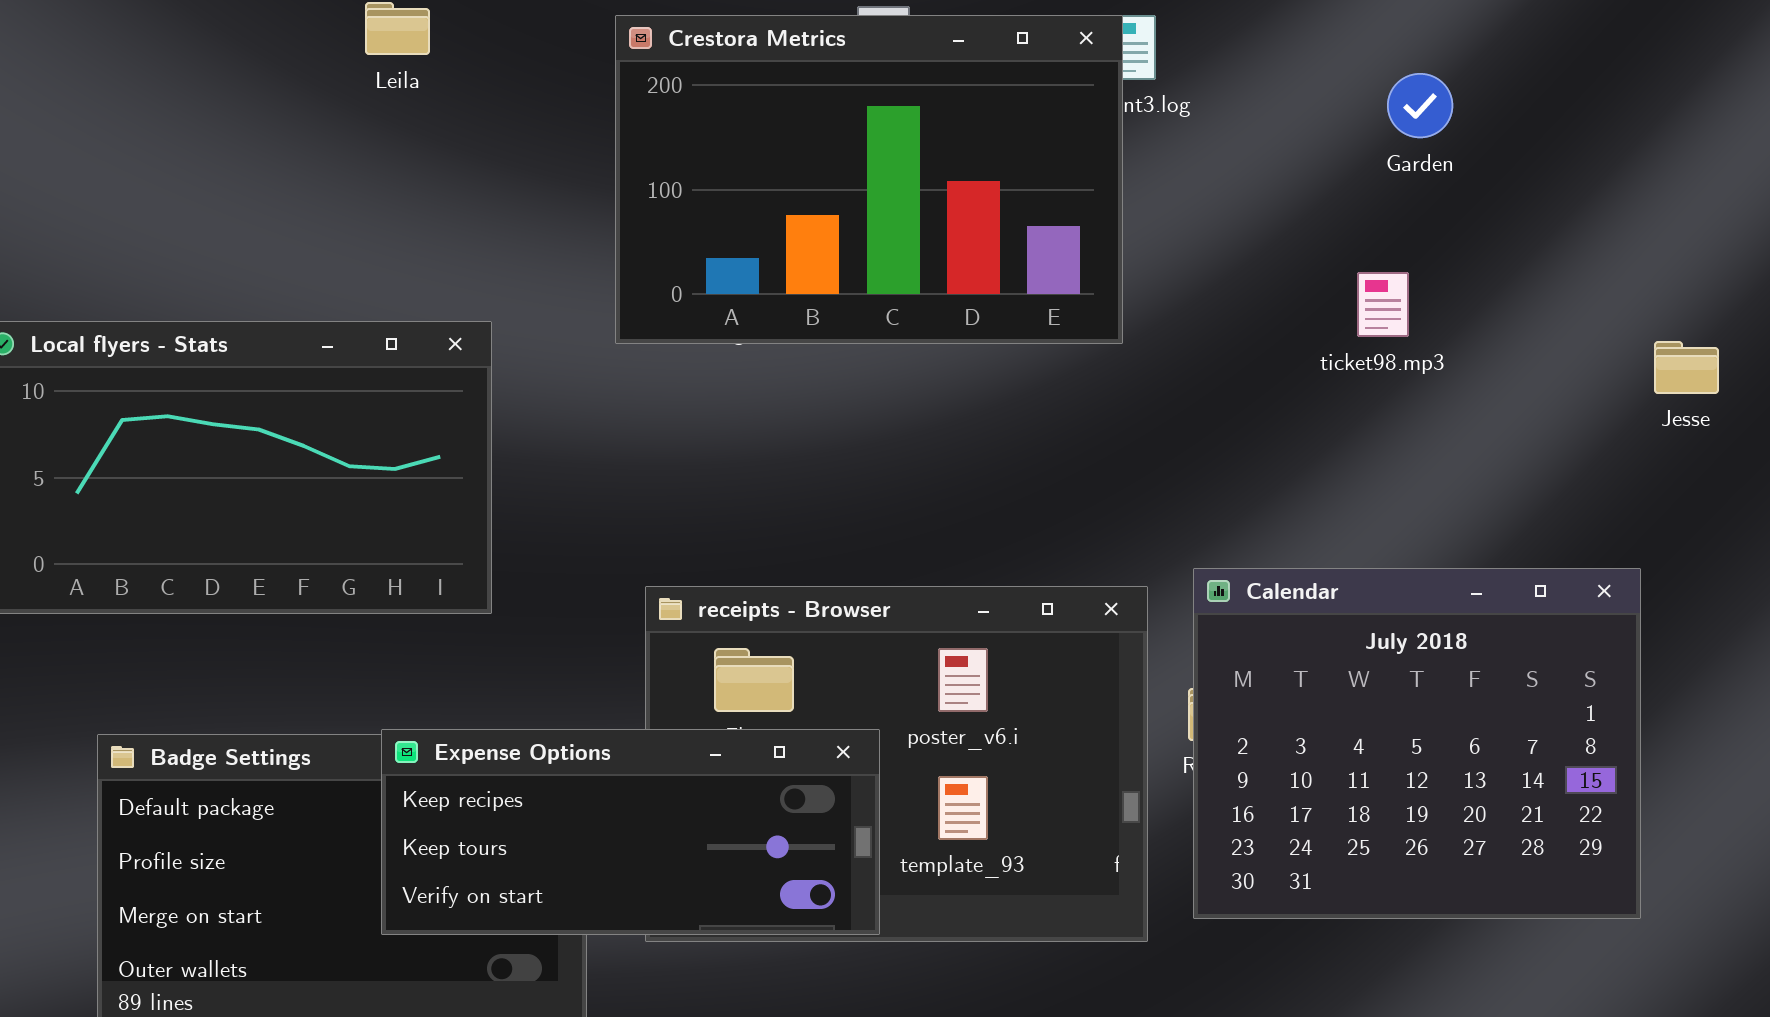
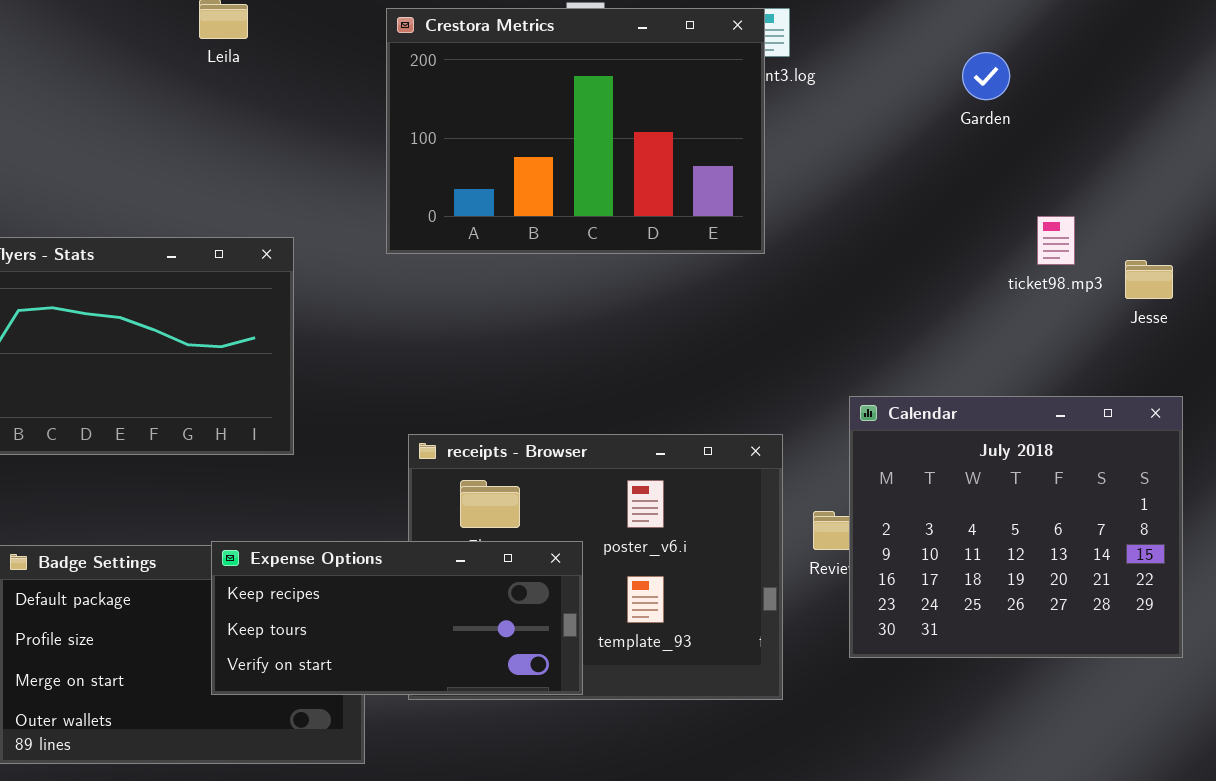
ticket98.mp3: [1357,272,1409,337] -> [1037,216,1075,265], moved
Jesse: [1654,341,1719,394] -> [1125,260,1173,299], moved
Calendar: [1193,568,1641,919] -> [849,396,1183,658], moved

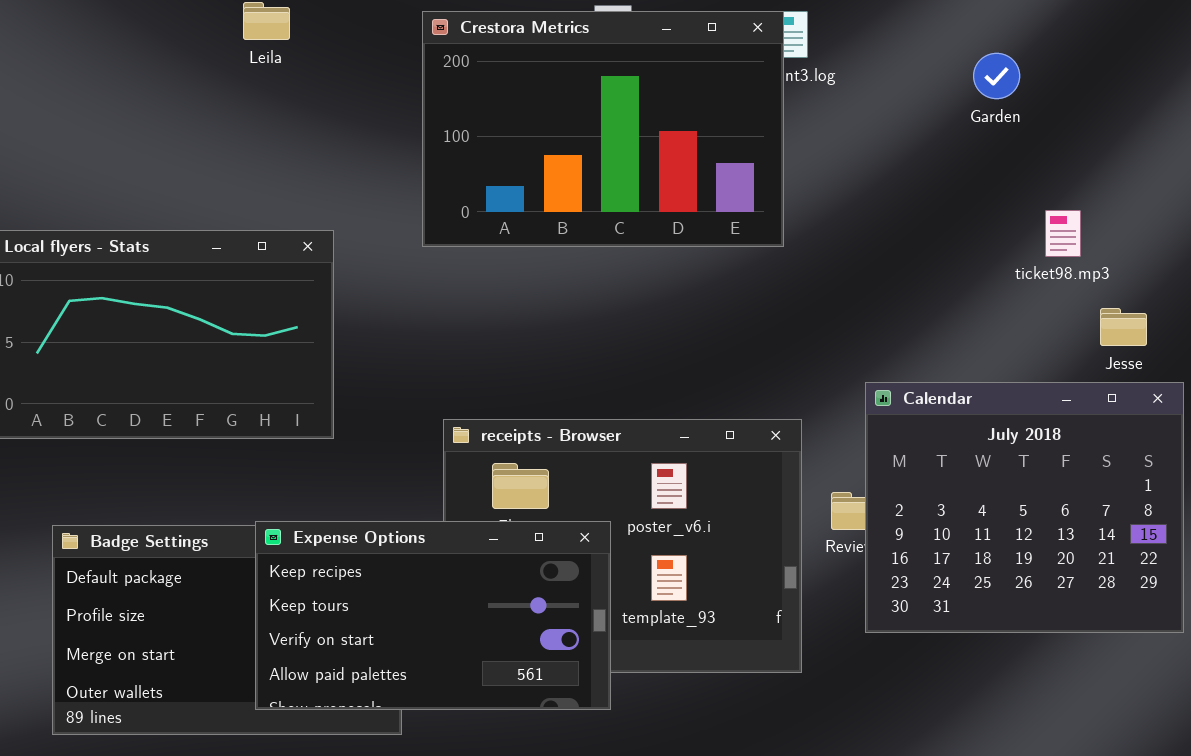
Jesse: [1125,260,1173,299] -> [1100,308,1147,346], moved
Expense Options: [211,541,583,695] -> [255,521,611,710], resized

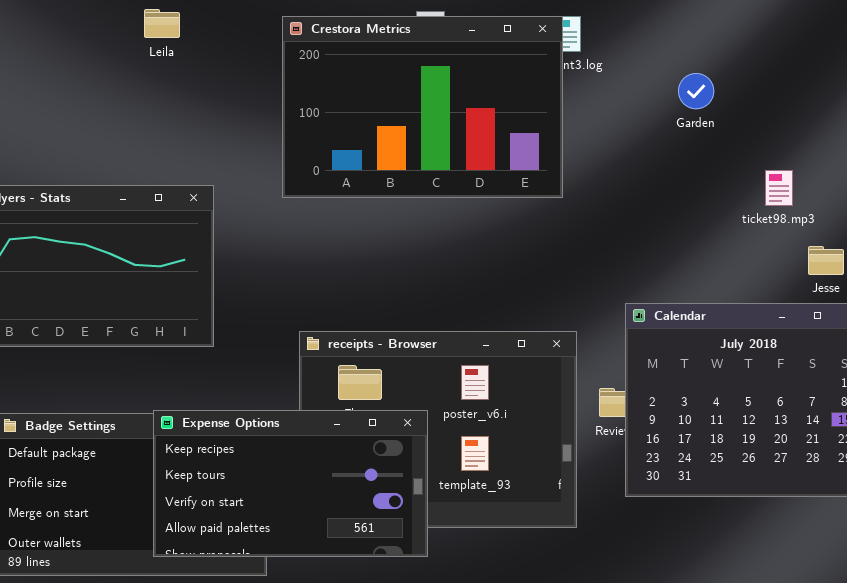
Garden: [973,53,1020,99] -> [678,73,714,109], moved

